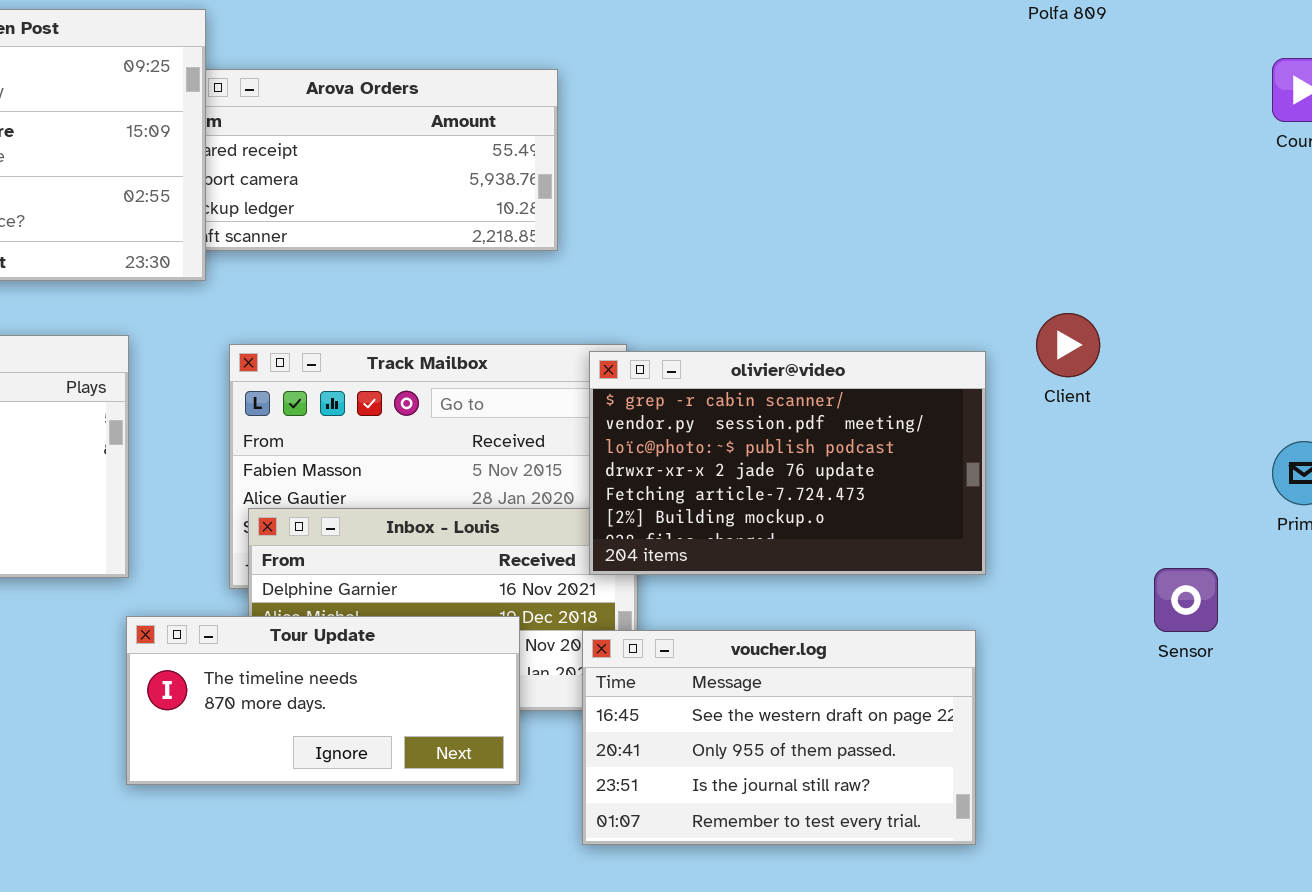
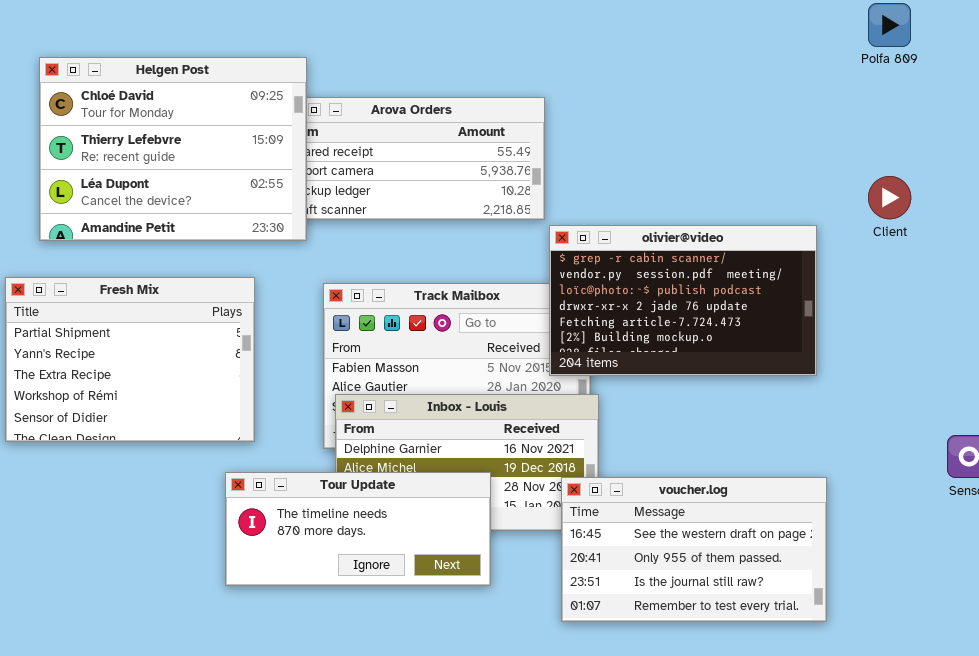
Client: [1036,313,1100,377] -> [868,176,911,219], moved
olivier@video: [589,351,986,575] -> [549,225,817,376], moved
Tour Update: [126,616,520,785] -> [225,472,491,586], moved

